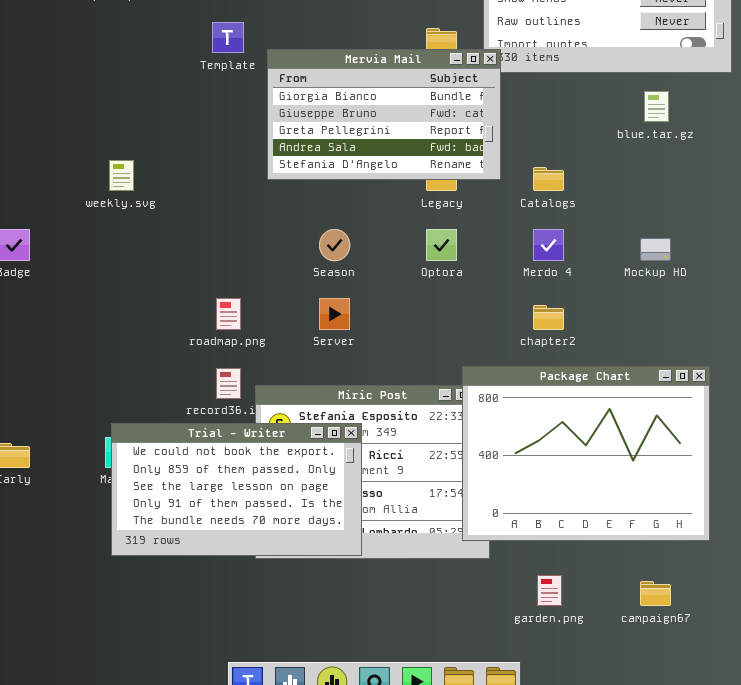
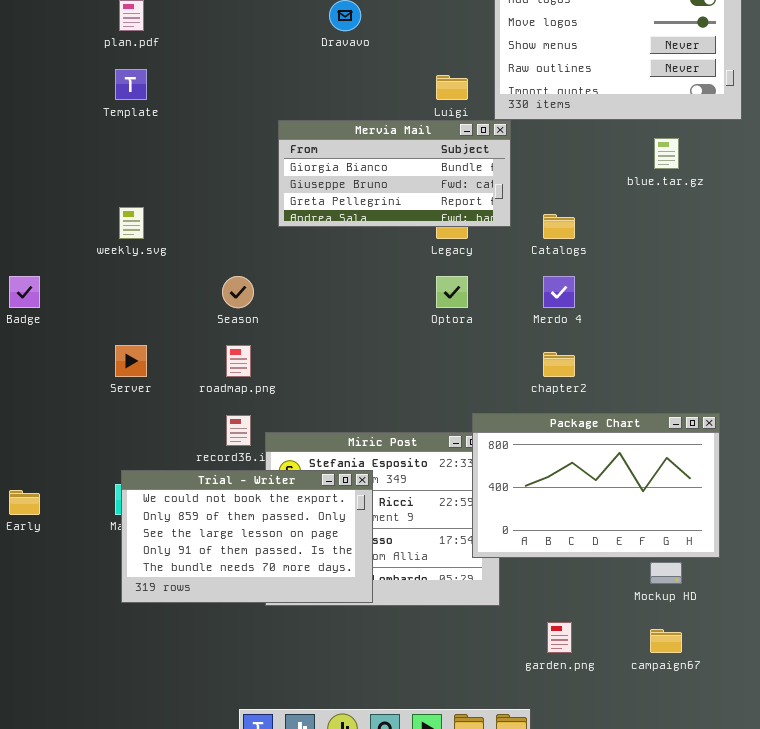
Template: [212,22,244,53] -> [115,69,147,100], moved
Mervia Mail: [267,49,501,180] -> [278,120,511,227], resized
Season: [319,229,350,261] -> [222,276,254,308], moved
Mockup HD: [640,238,671,261] -> [650,562,682,584], moved
Server: [319,298,350,330] -> [115,345,147,377], moved
Package Chart: [462,366,710,541] -> [472,413,720,558], resized

